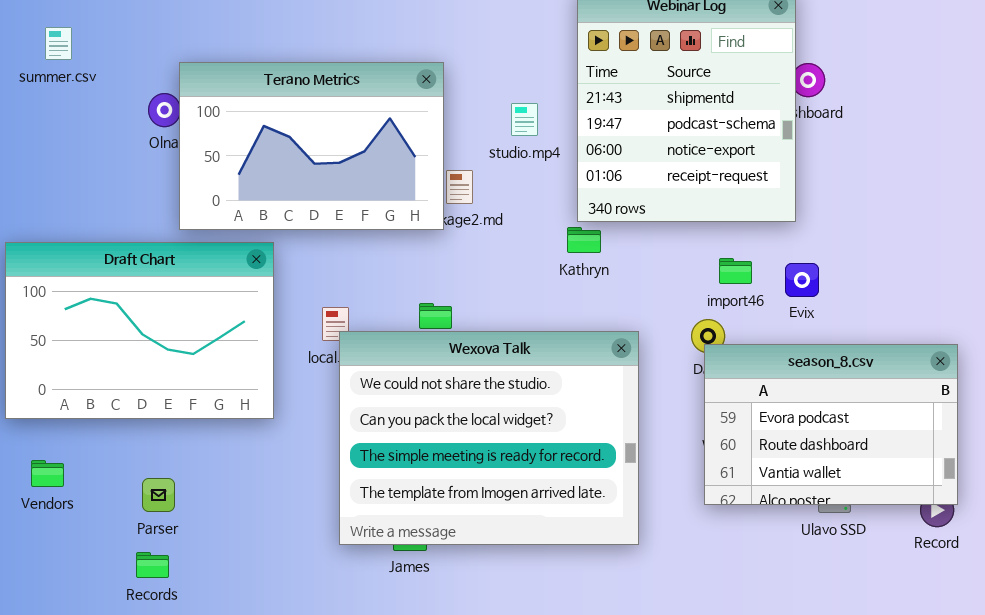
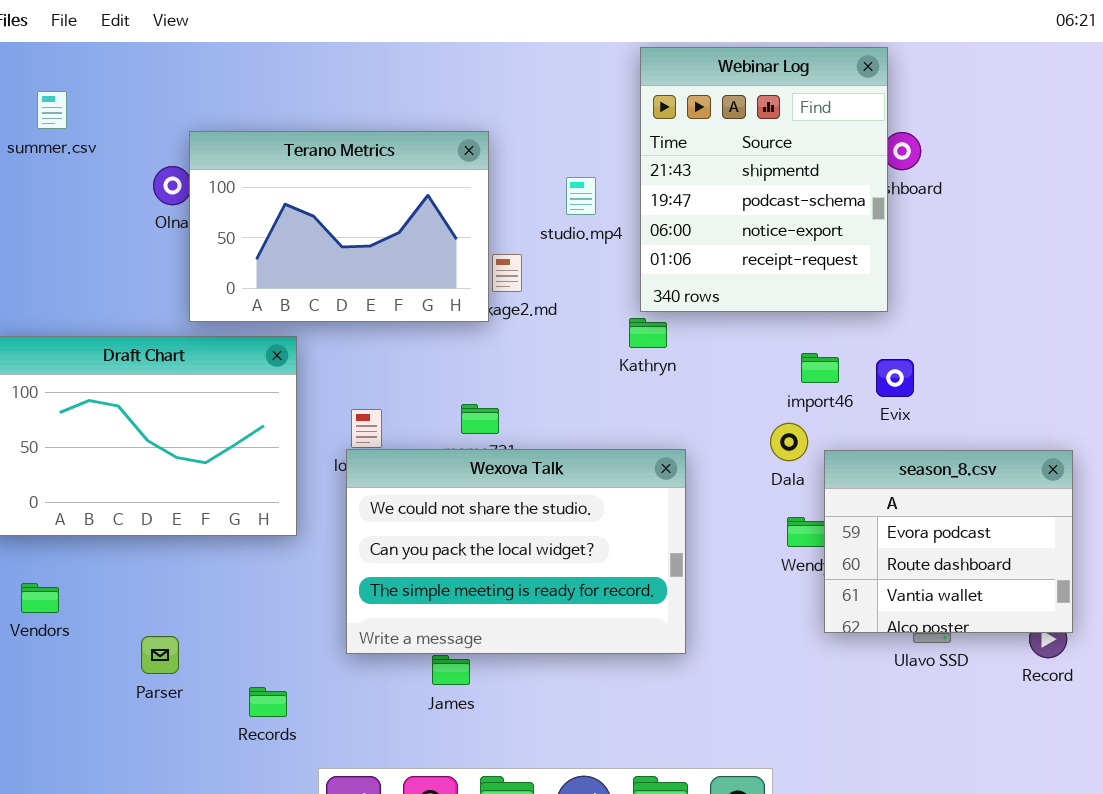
Wexova Talk: [339,331,639,545] -> [346,449,686,654], moved, resized
season_8.csv: [704,344,958,505] -> [824,450,1073,633], resized
Parser: [142,478,175,512] -> [141,636,179,674], moved
Records: [136,552,169,578] -> [249,687,287,717], moved

